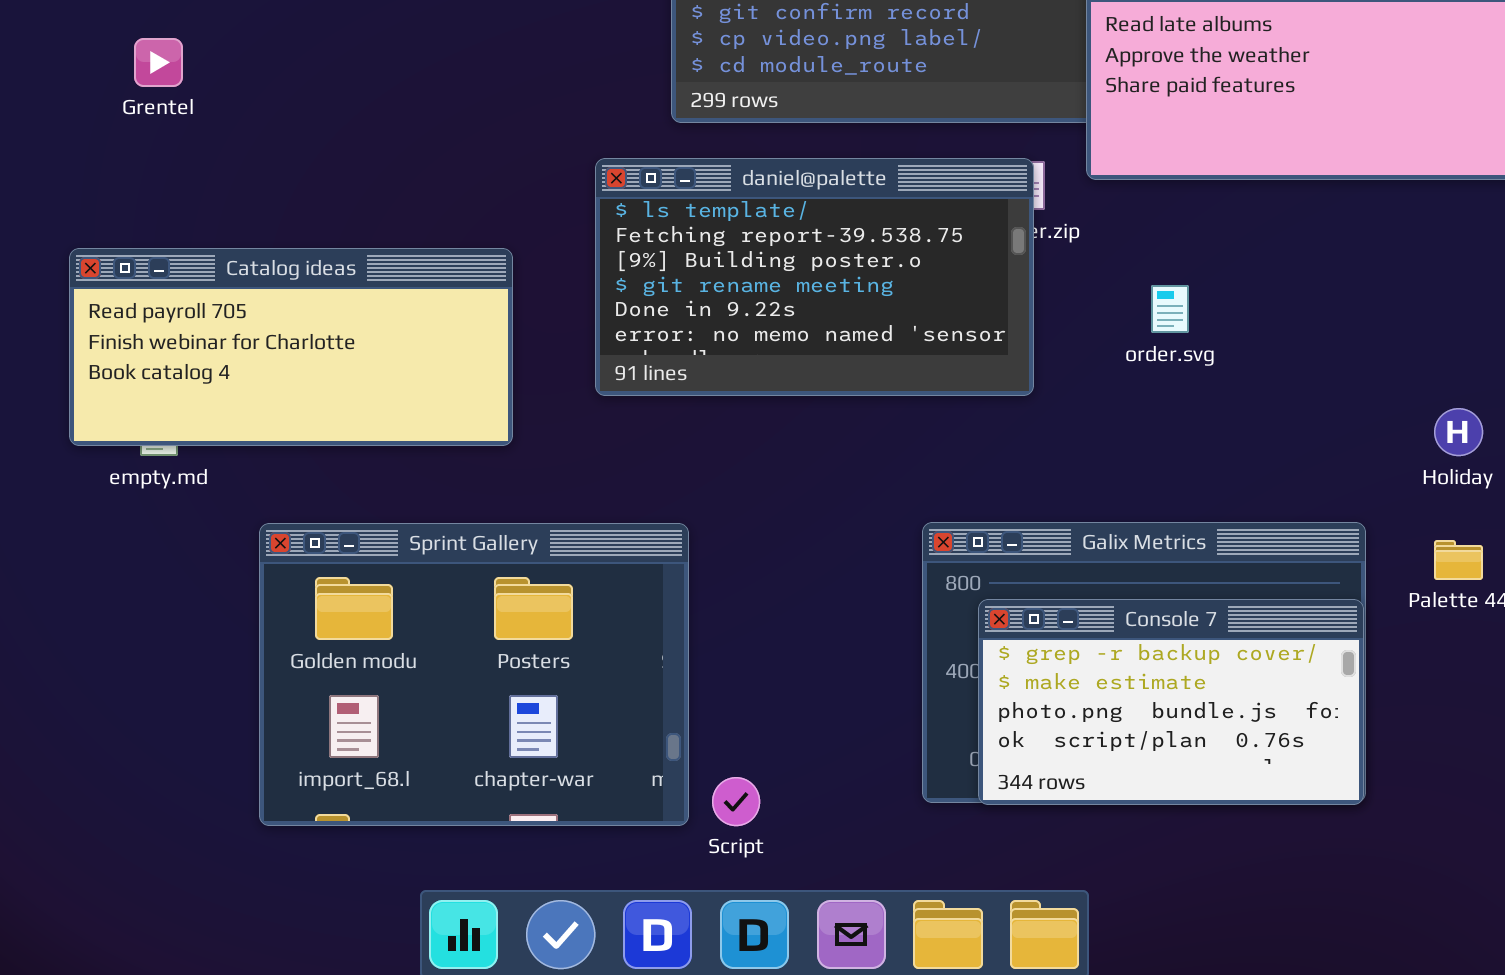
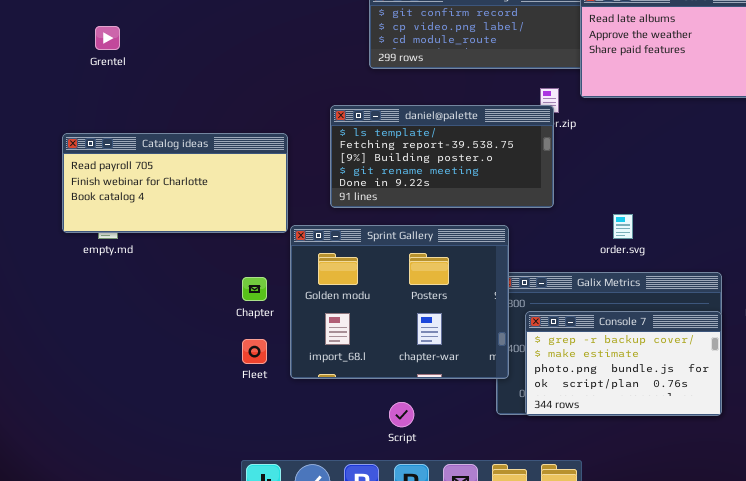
daniel@palette: [595,158,1034,396] -> [330,105,554,208], resized
order.svg: [1151,285,1189,333] -> [613,214,633,239], moved
Sprint Gallery: [259,523,689,826] -> [290,225,509,379], moved

